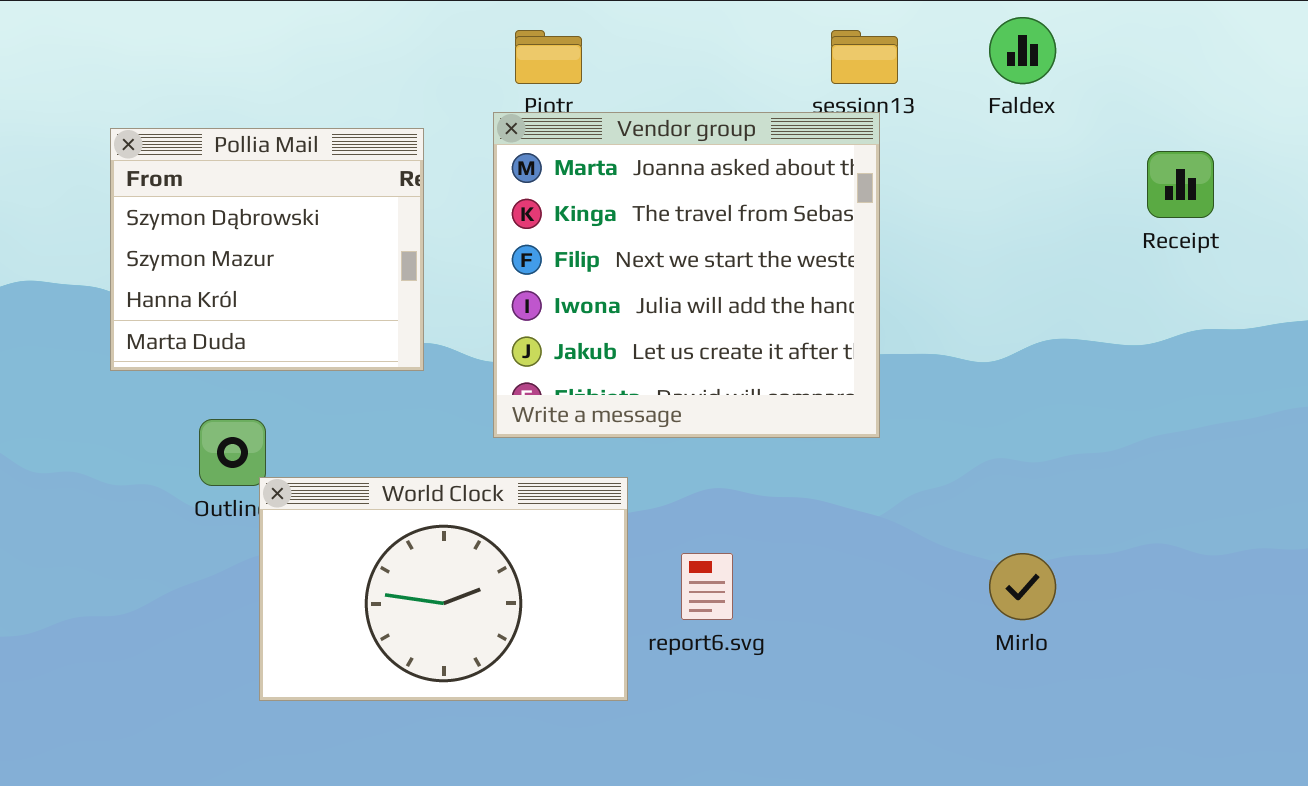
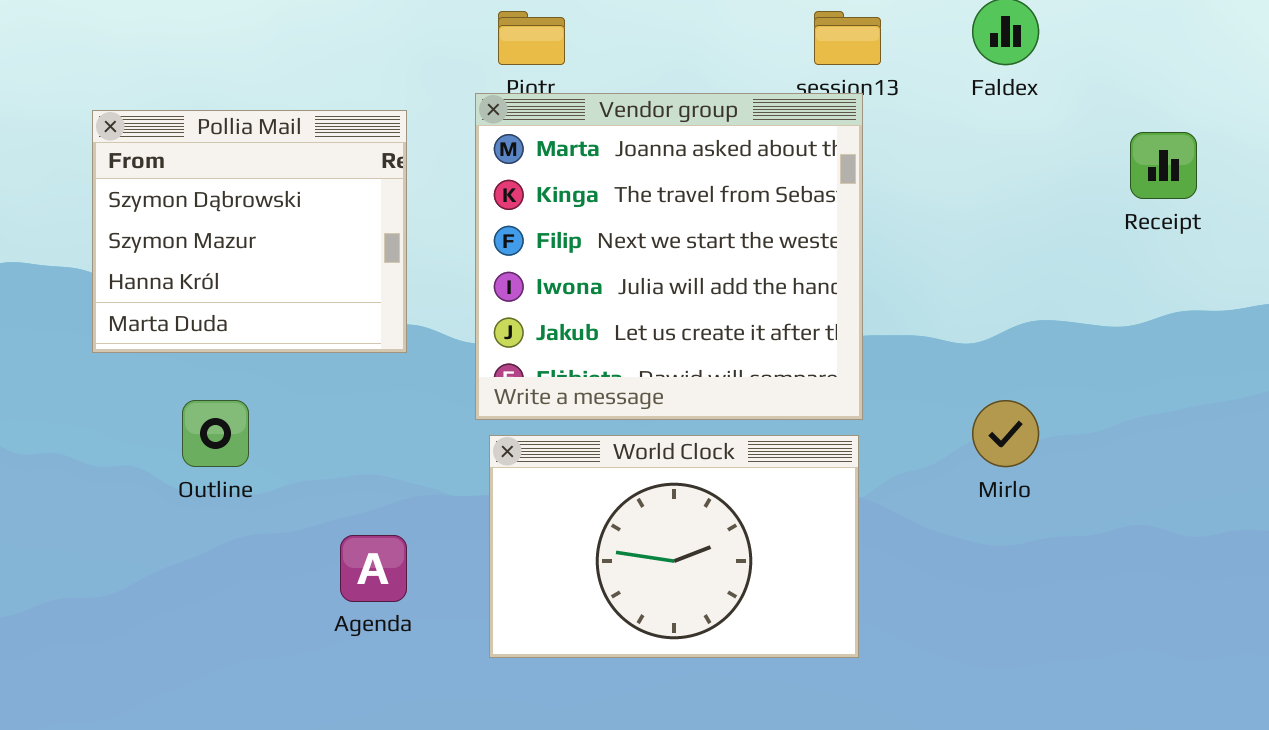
World Clock: [259,477,628,701] -> [489,435,859,658], moved
Mirlo: [989,553,1056,620] -> [972,400,1039,467], moved

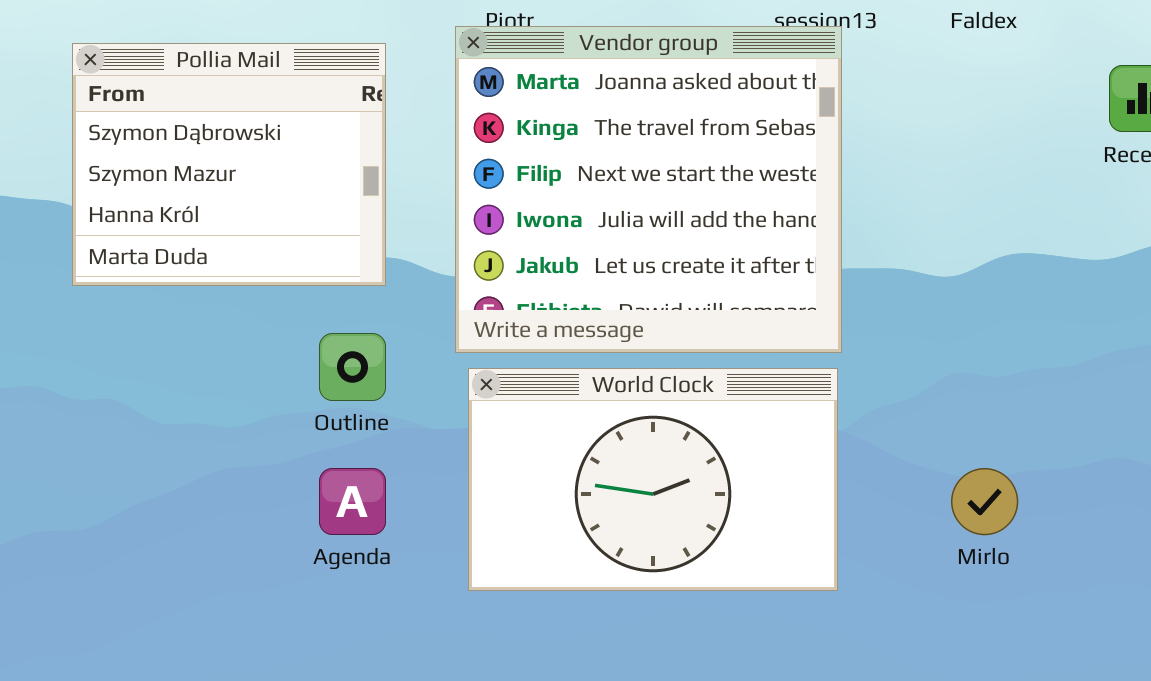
Outline: [182,400,249,467] -> [319,333,386,401], moved
Mirlo: [972,400,1039,467] -> [951,468,1018,535], moved

